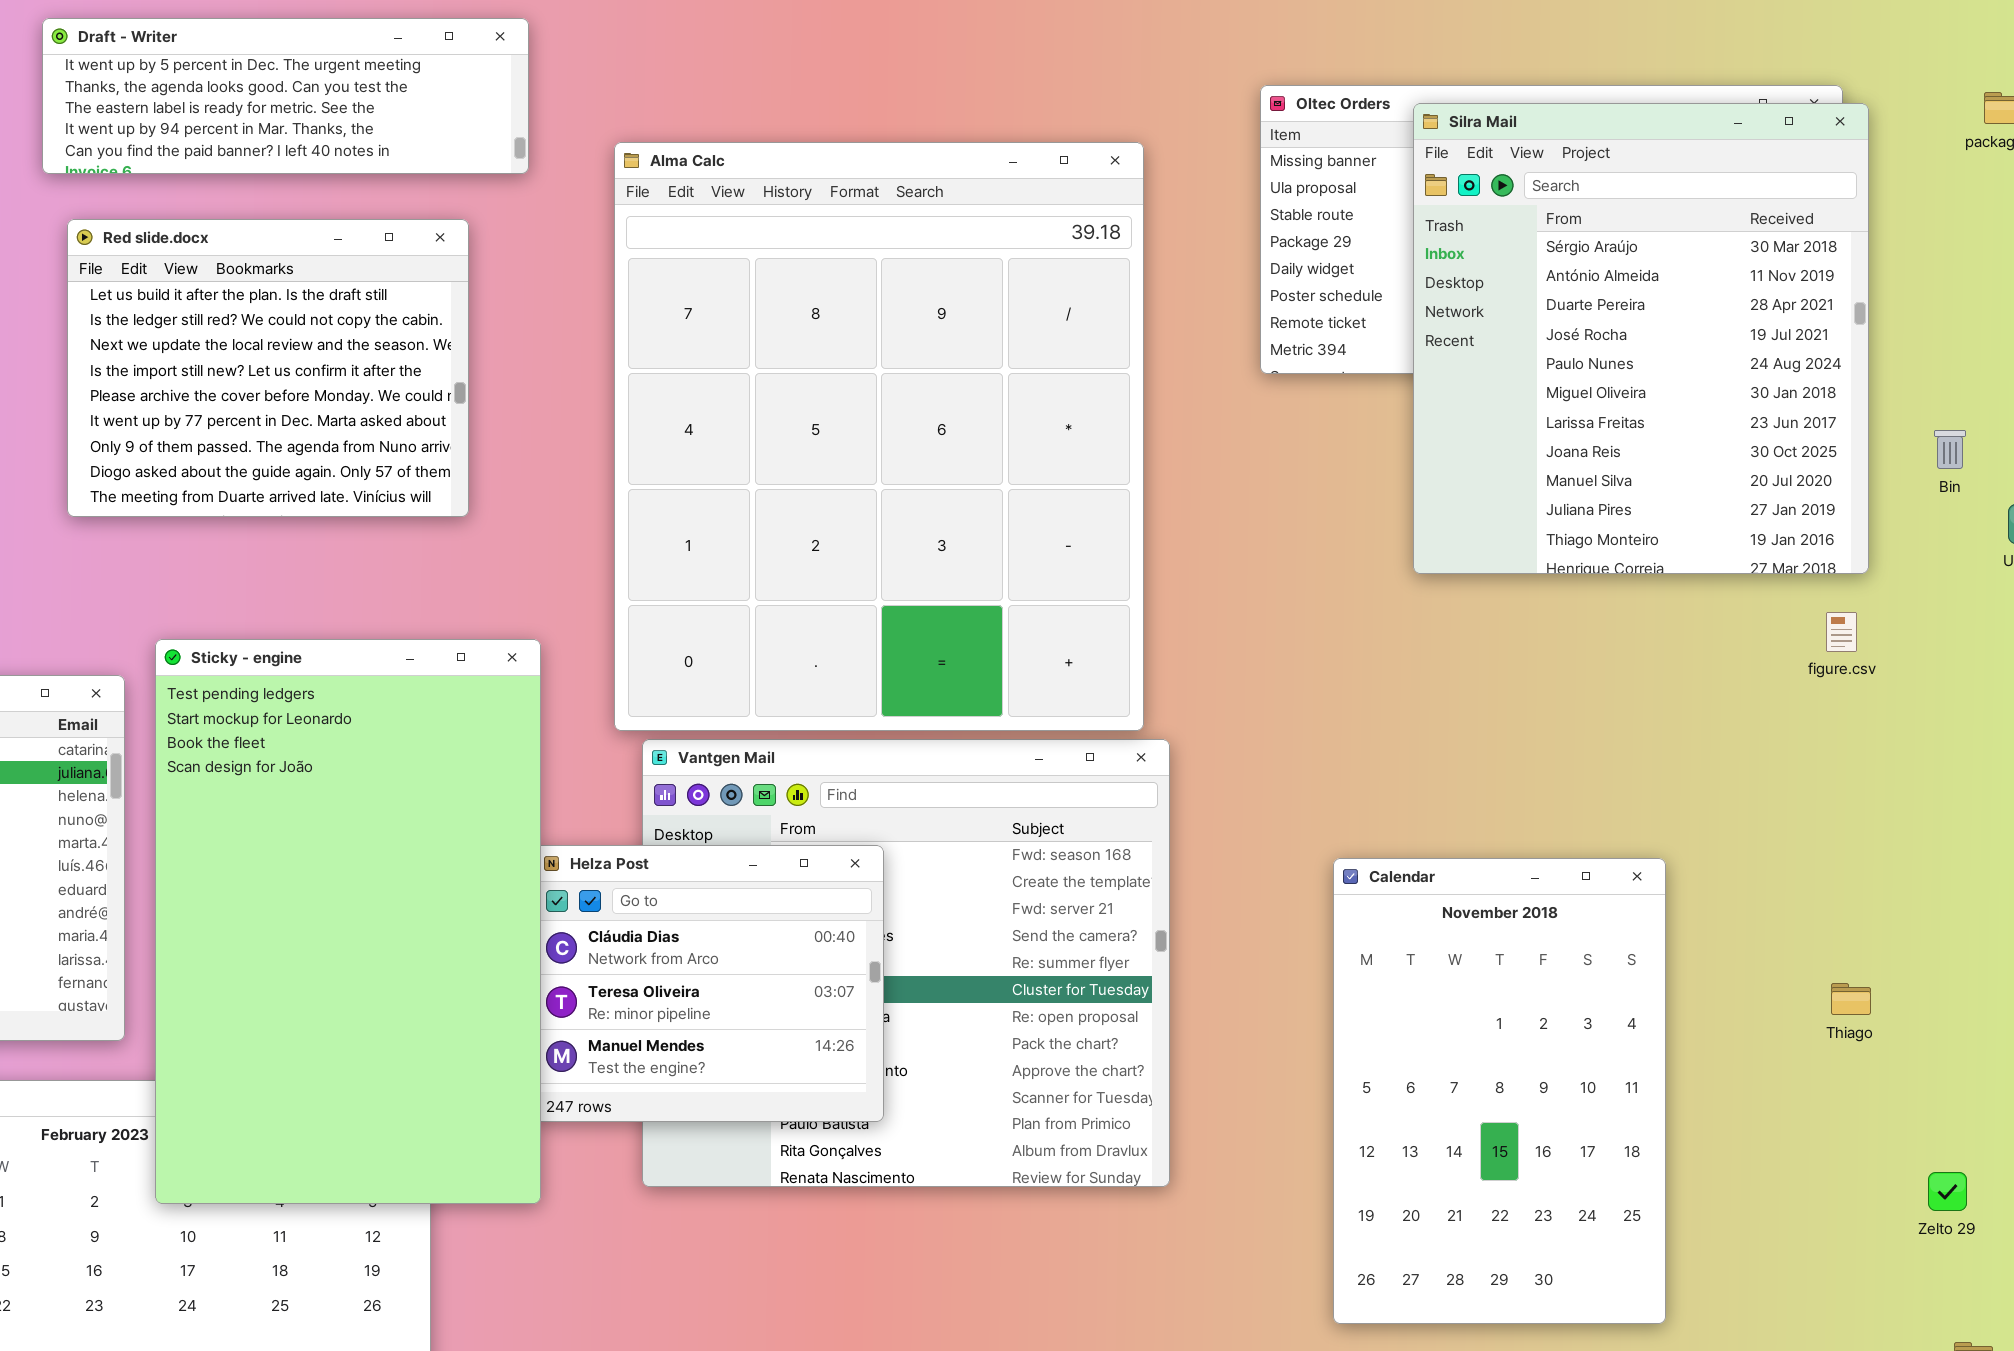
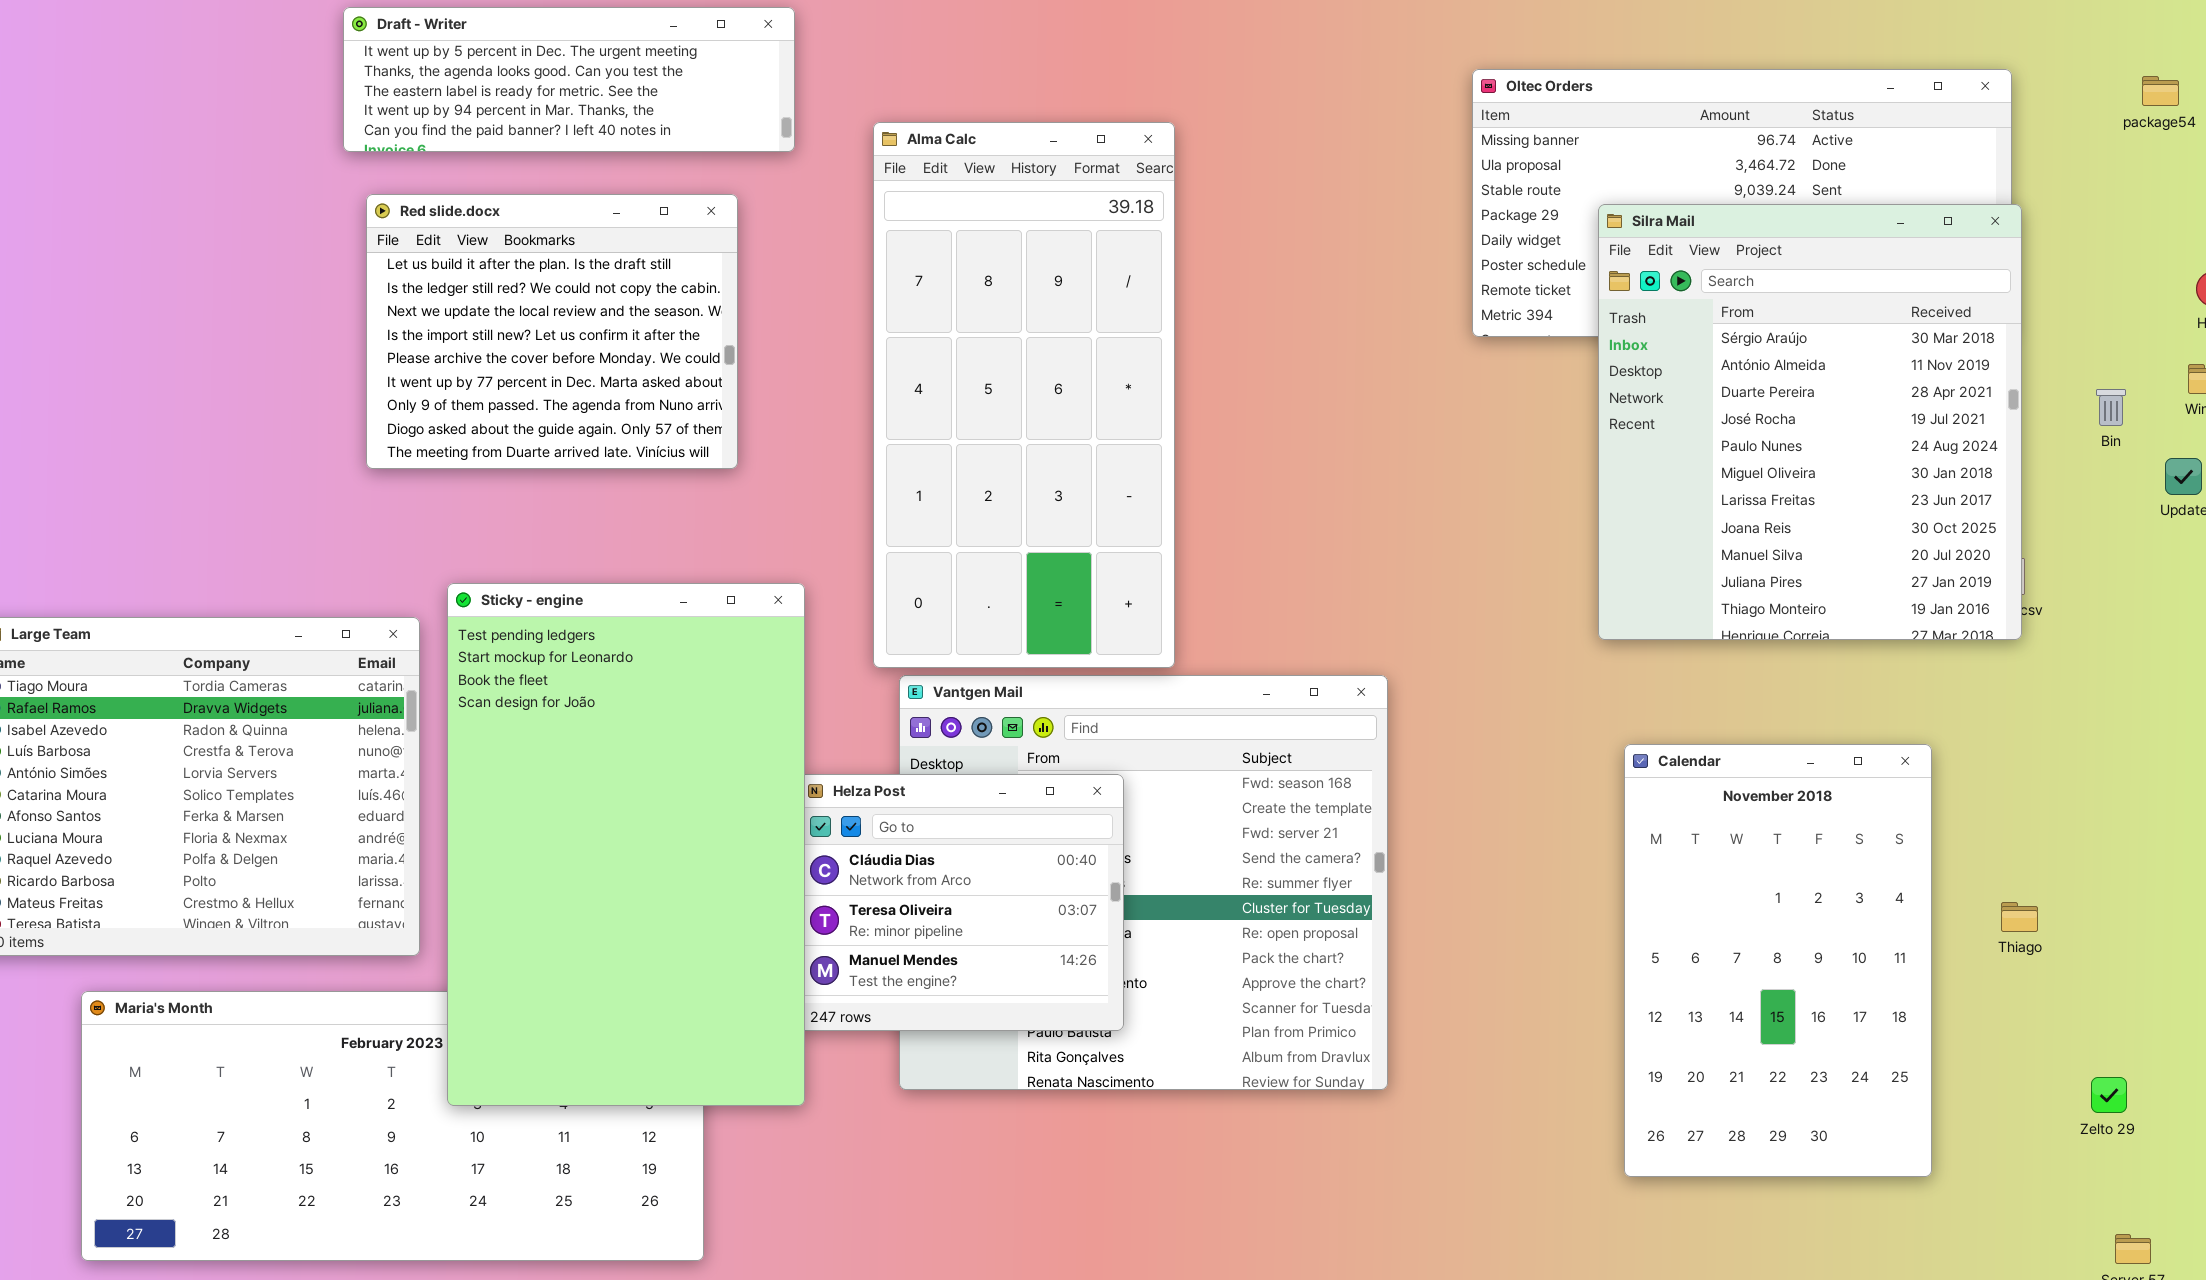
Silra Mail: [1413,103,1869,574] -> [1598,204,2022,640], moved
Alma Calc: [614,142,1144,731] -> [873,122,1175,668], resized
Calendar: [1333,858,1666,1324] -> [1624,744,1932,1177], moved

